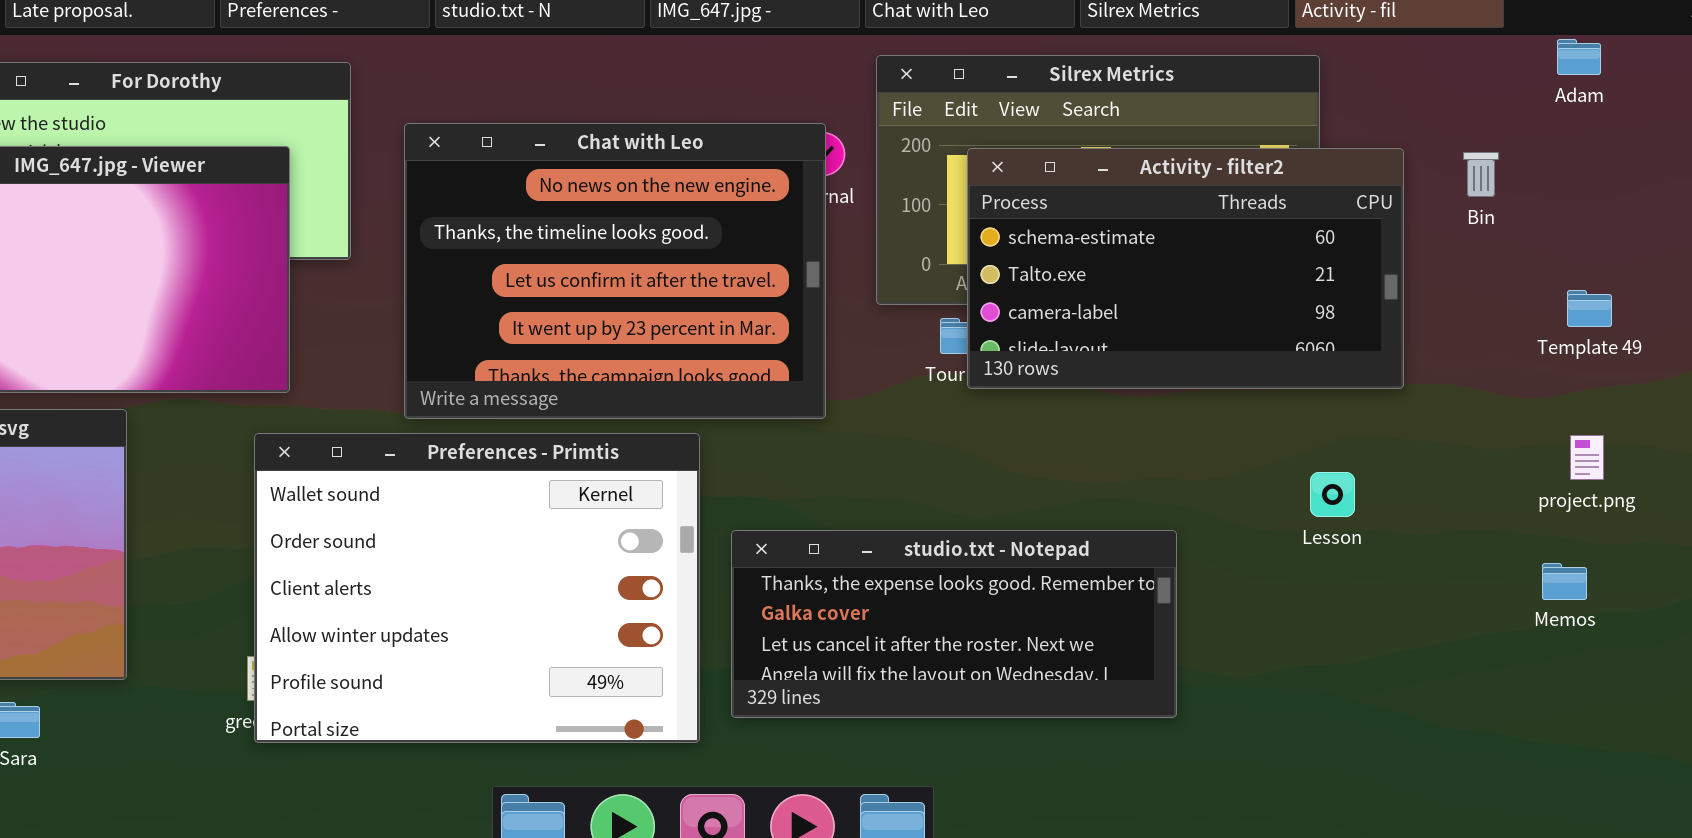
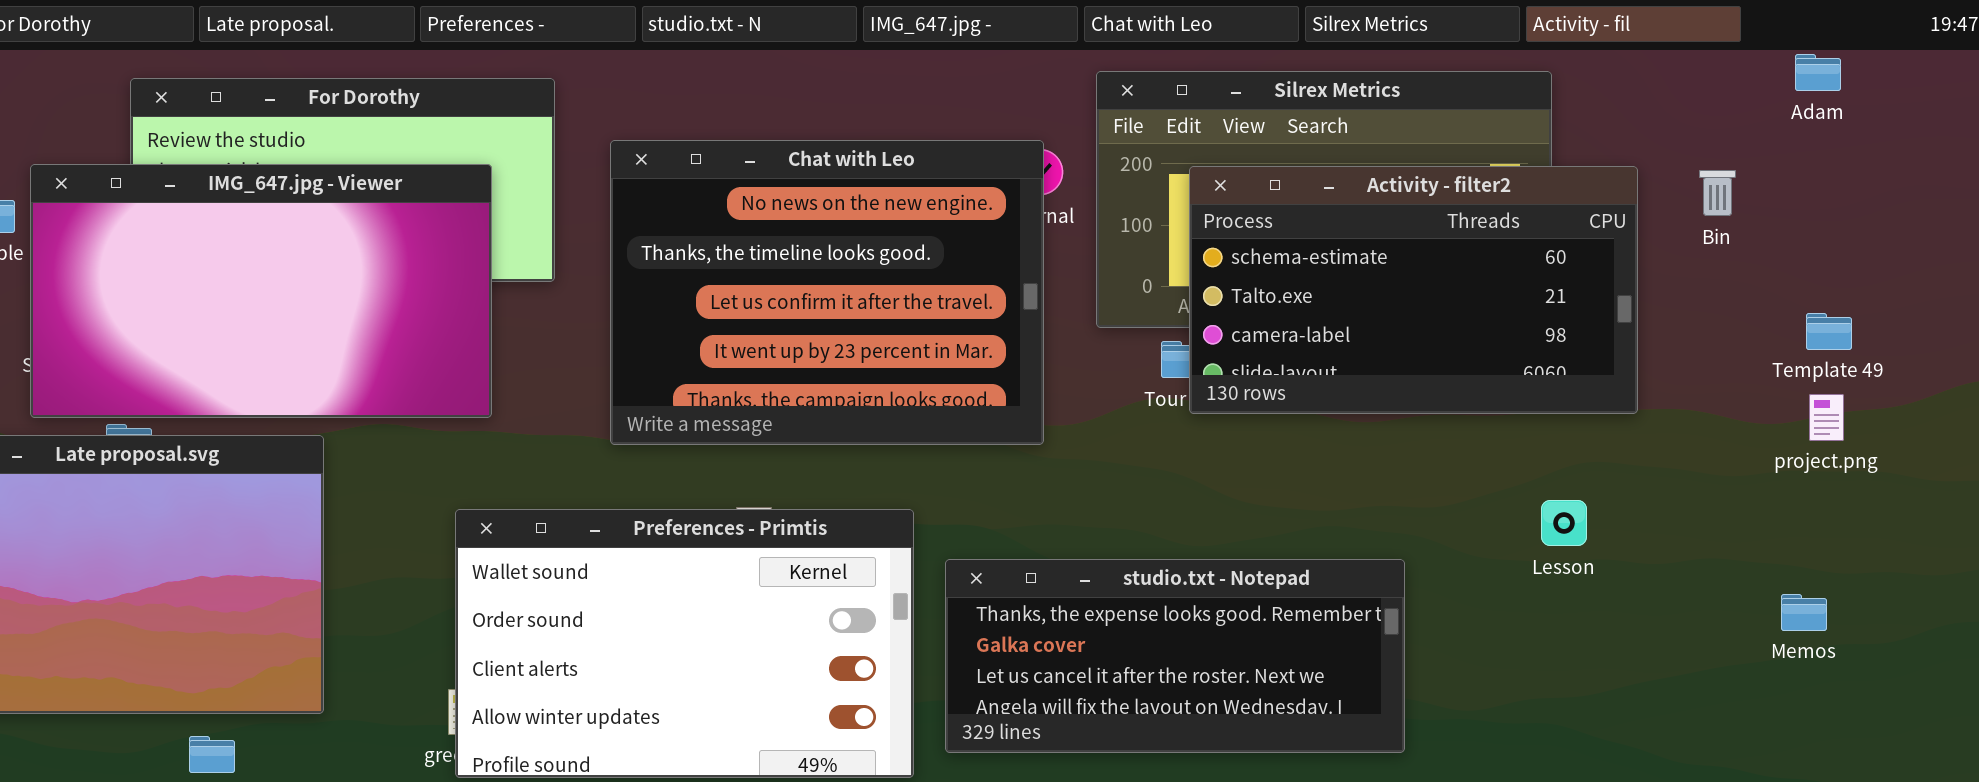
Preferences - Primtis: [254,433,700,743] -> [455,509,914,778], resized
project.png: [1570,435,1604,480] -> [1809,394,1844,441], moved

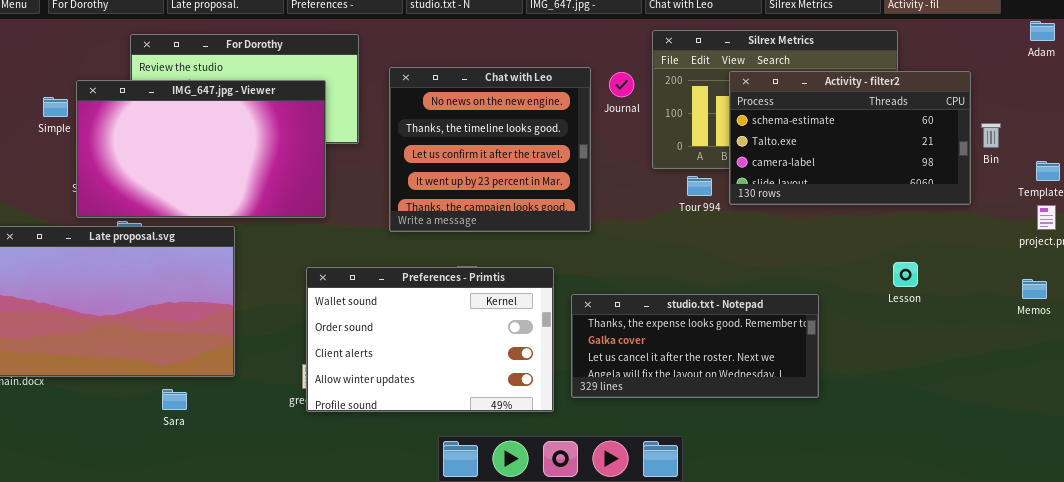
Chat with Leo: [610,140,1044,445] -> [389,67,591,232], resized
Activity - filter2: [1189,166,1638,414] -> [729,71,971,205], moved
Bin: [1699,170,1736,216] -> [981,123,1001,148], moved
Memos: [1781,594,1827,631] -> [1022,279,1047,299], moved

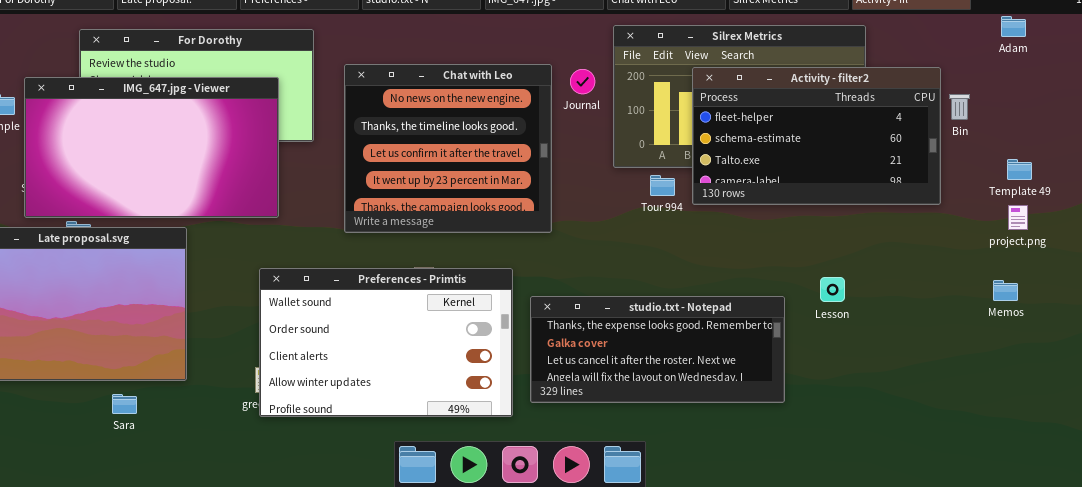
Activity - filter2: [729,71,971,205] -> [692,67,941,205], scrolled up 1 row
Bin: [981,123,1001,148] -> [949,94,970,120], moved
Lesson: [893,262,918,287] -> [820,277,845,302], moved

